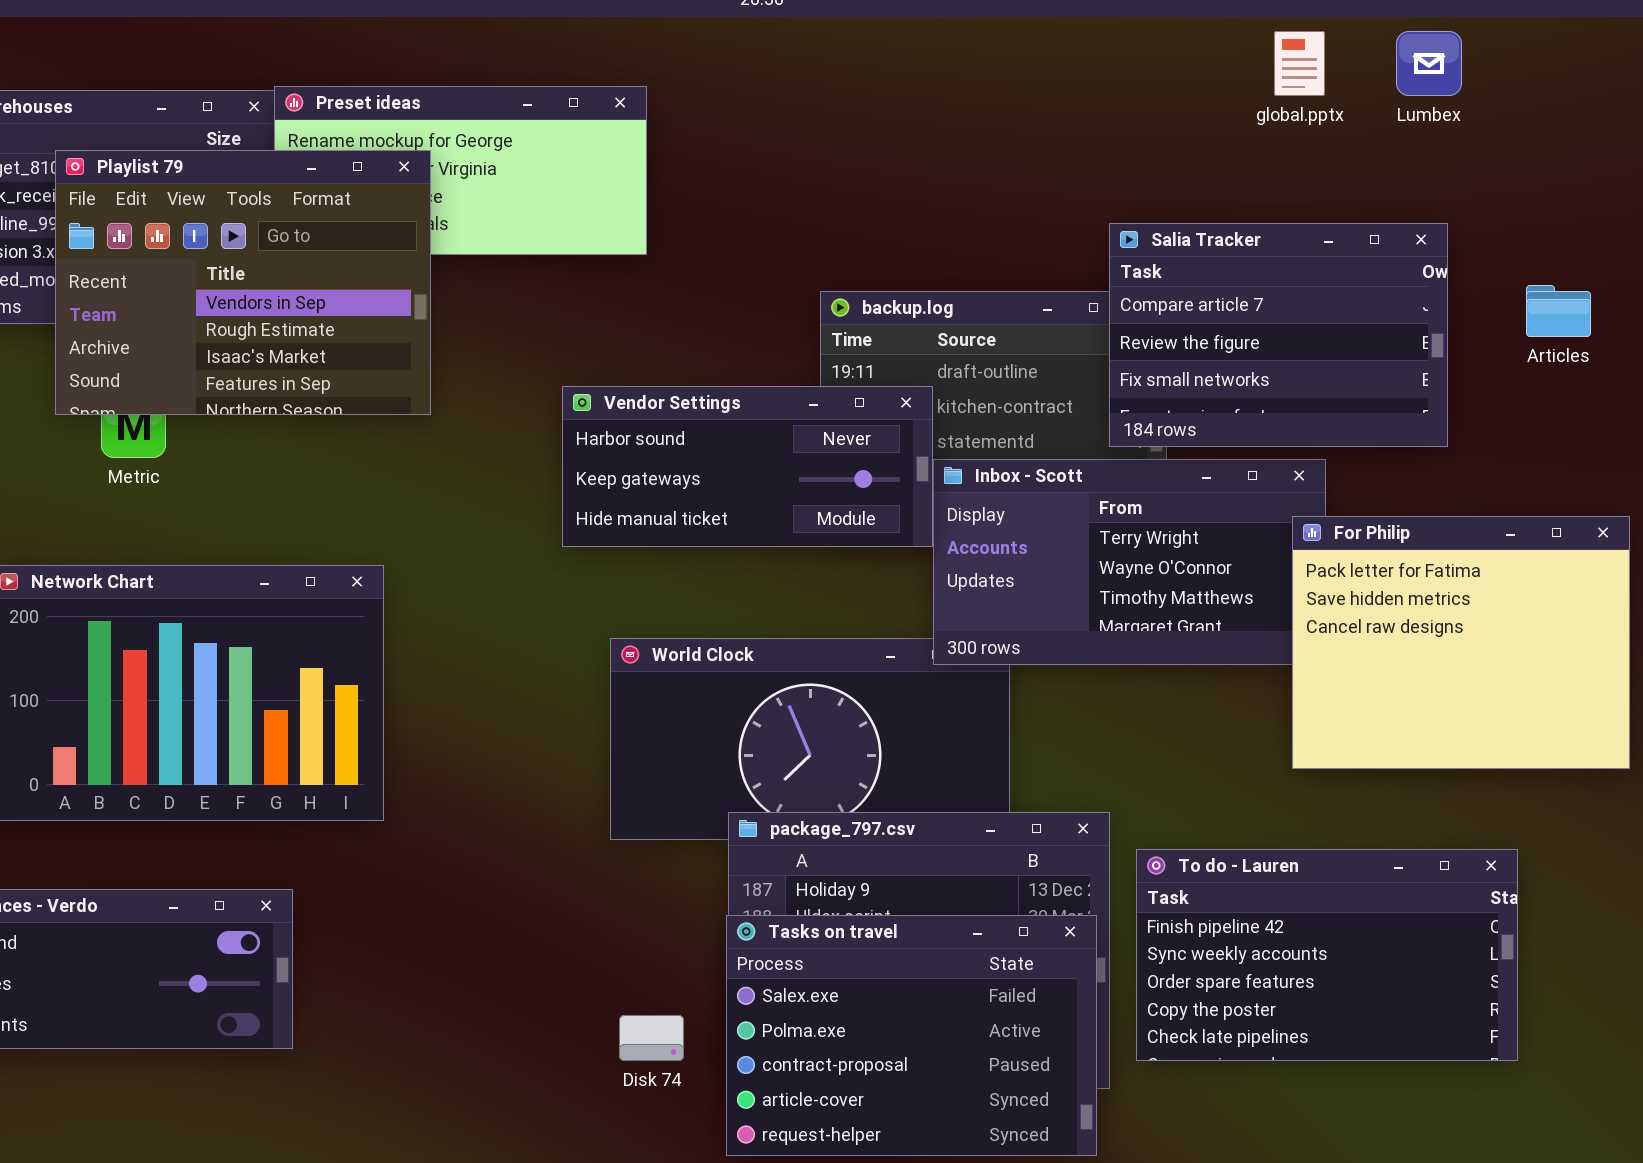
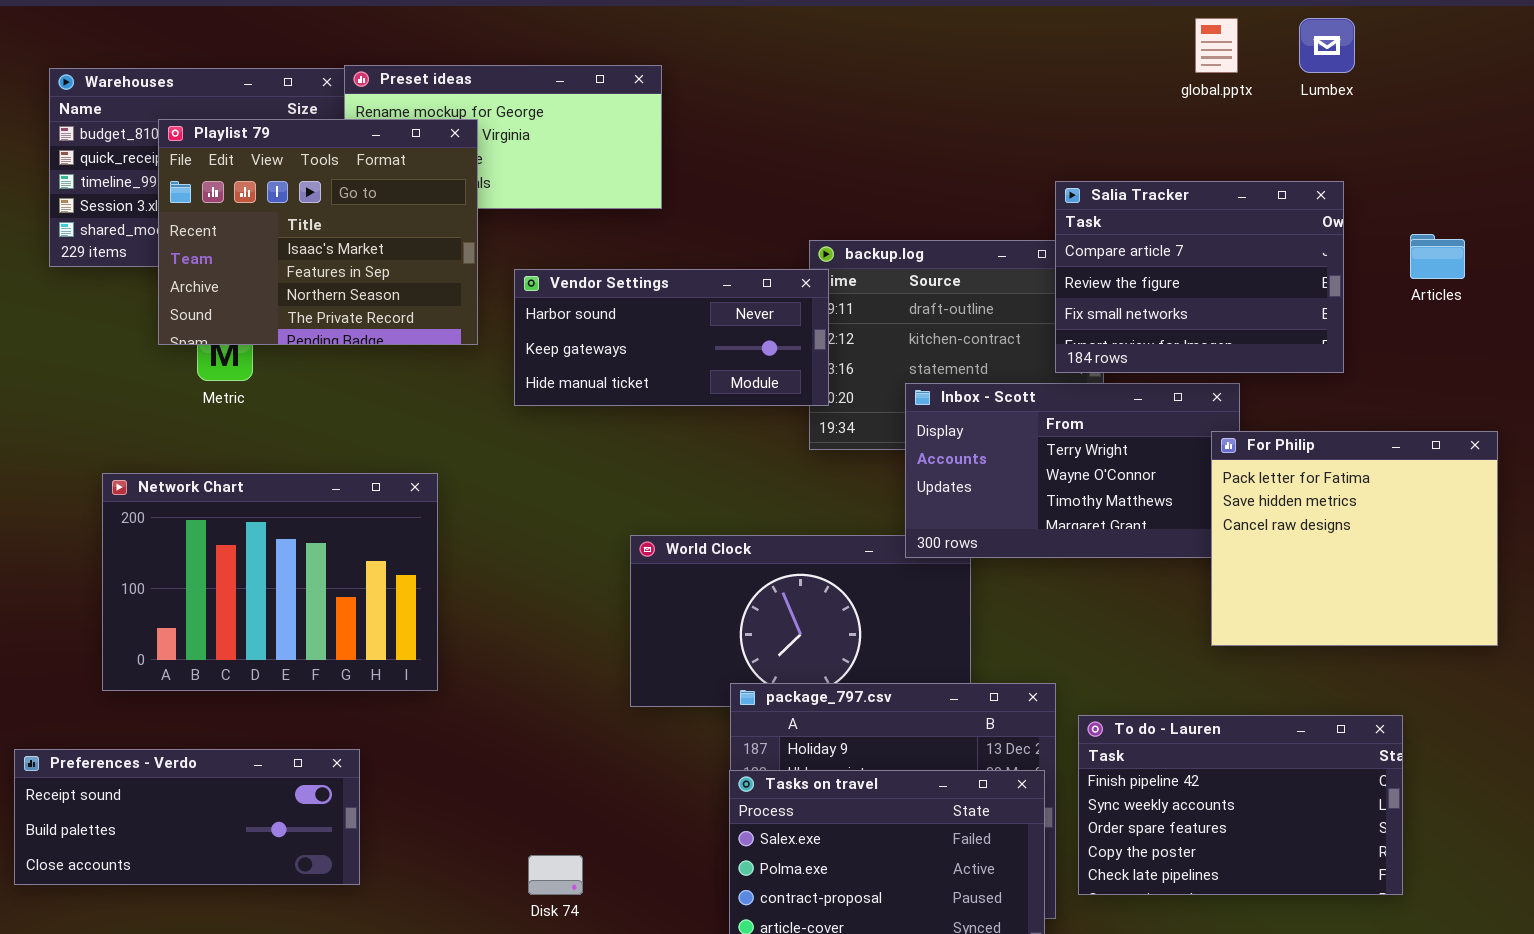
Playlist 79: [55,150,431,415] -> [158,119,478,345], scrolled down 2 rows
Vendor Settings: [562,386,933,547] -> [514,269,829,406], moved
Disk 74: [619,1015,684,1061] -> [528,855,583,895], moved

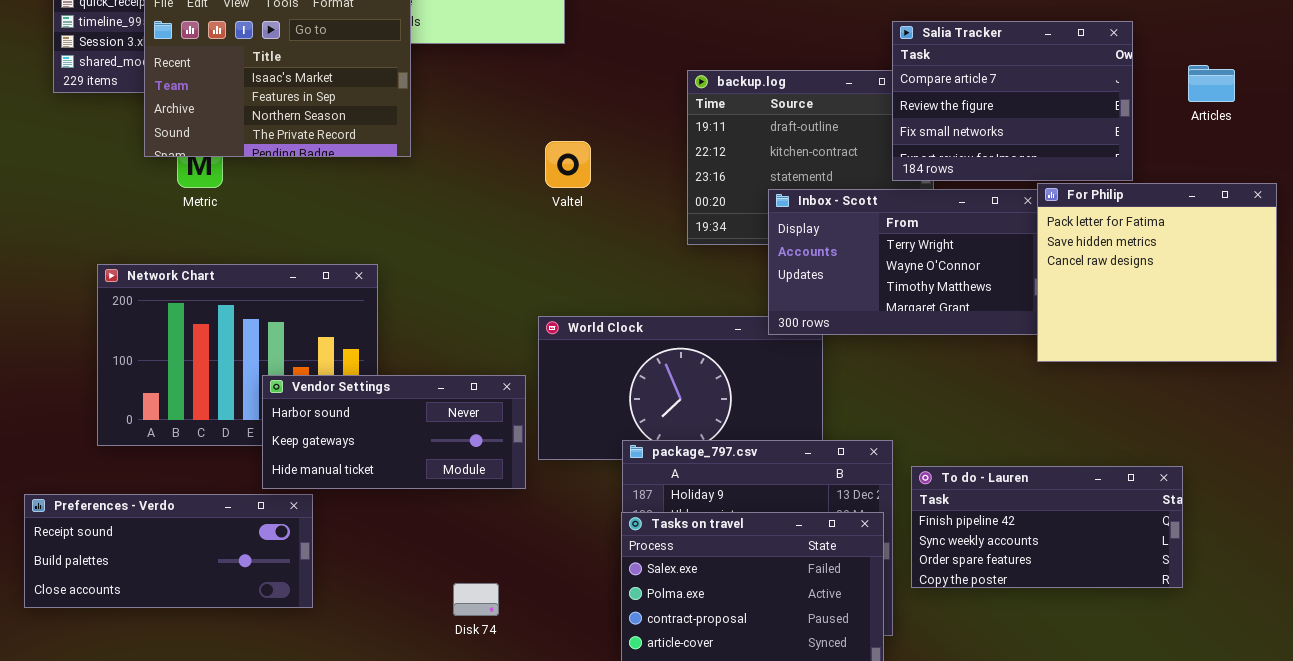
Vendor Settings: [514,269,829,406] -> [262,375,526,489], moved
For Philip: [1211,431,1498,646] -> [1037,183,1277,362], moved
To do - Lauren: [1078,715,1403,895] -> [911,466,1183,588], resized

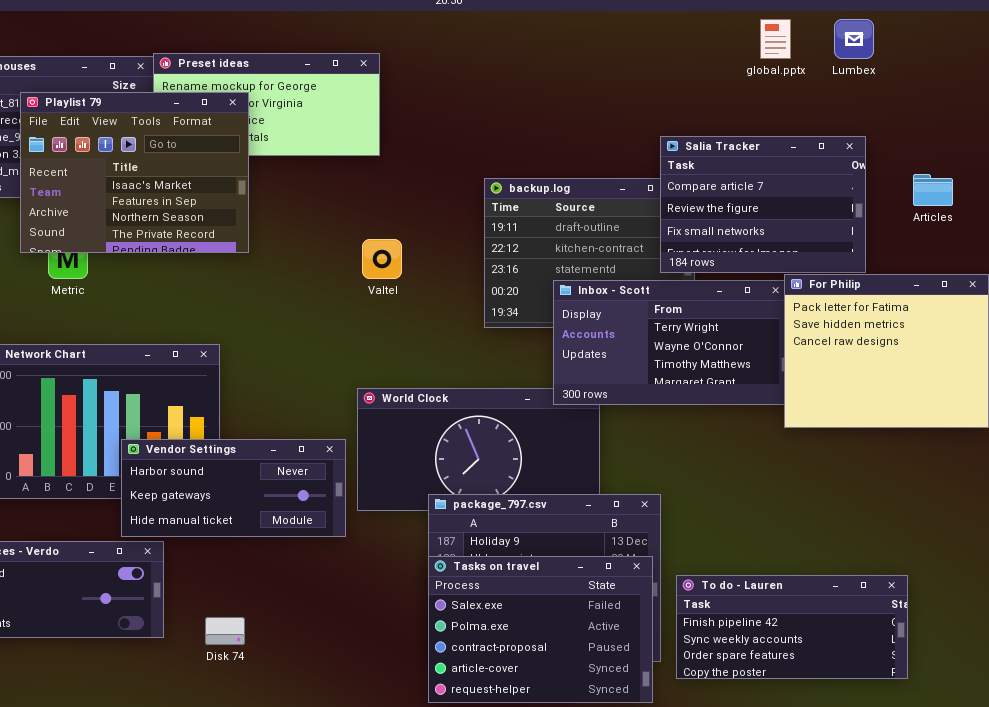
To do - Lauren: [911,466,1183,588] -> [676,575,908,679], moved
Disk 74: [453,583,499,616] -> [205,617,245,645], moved

